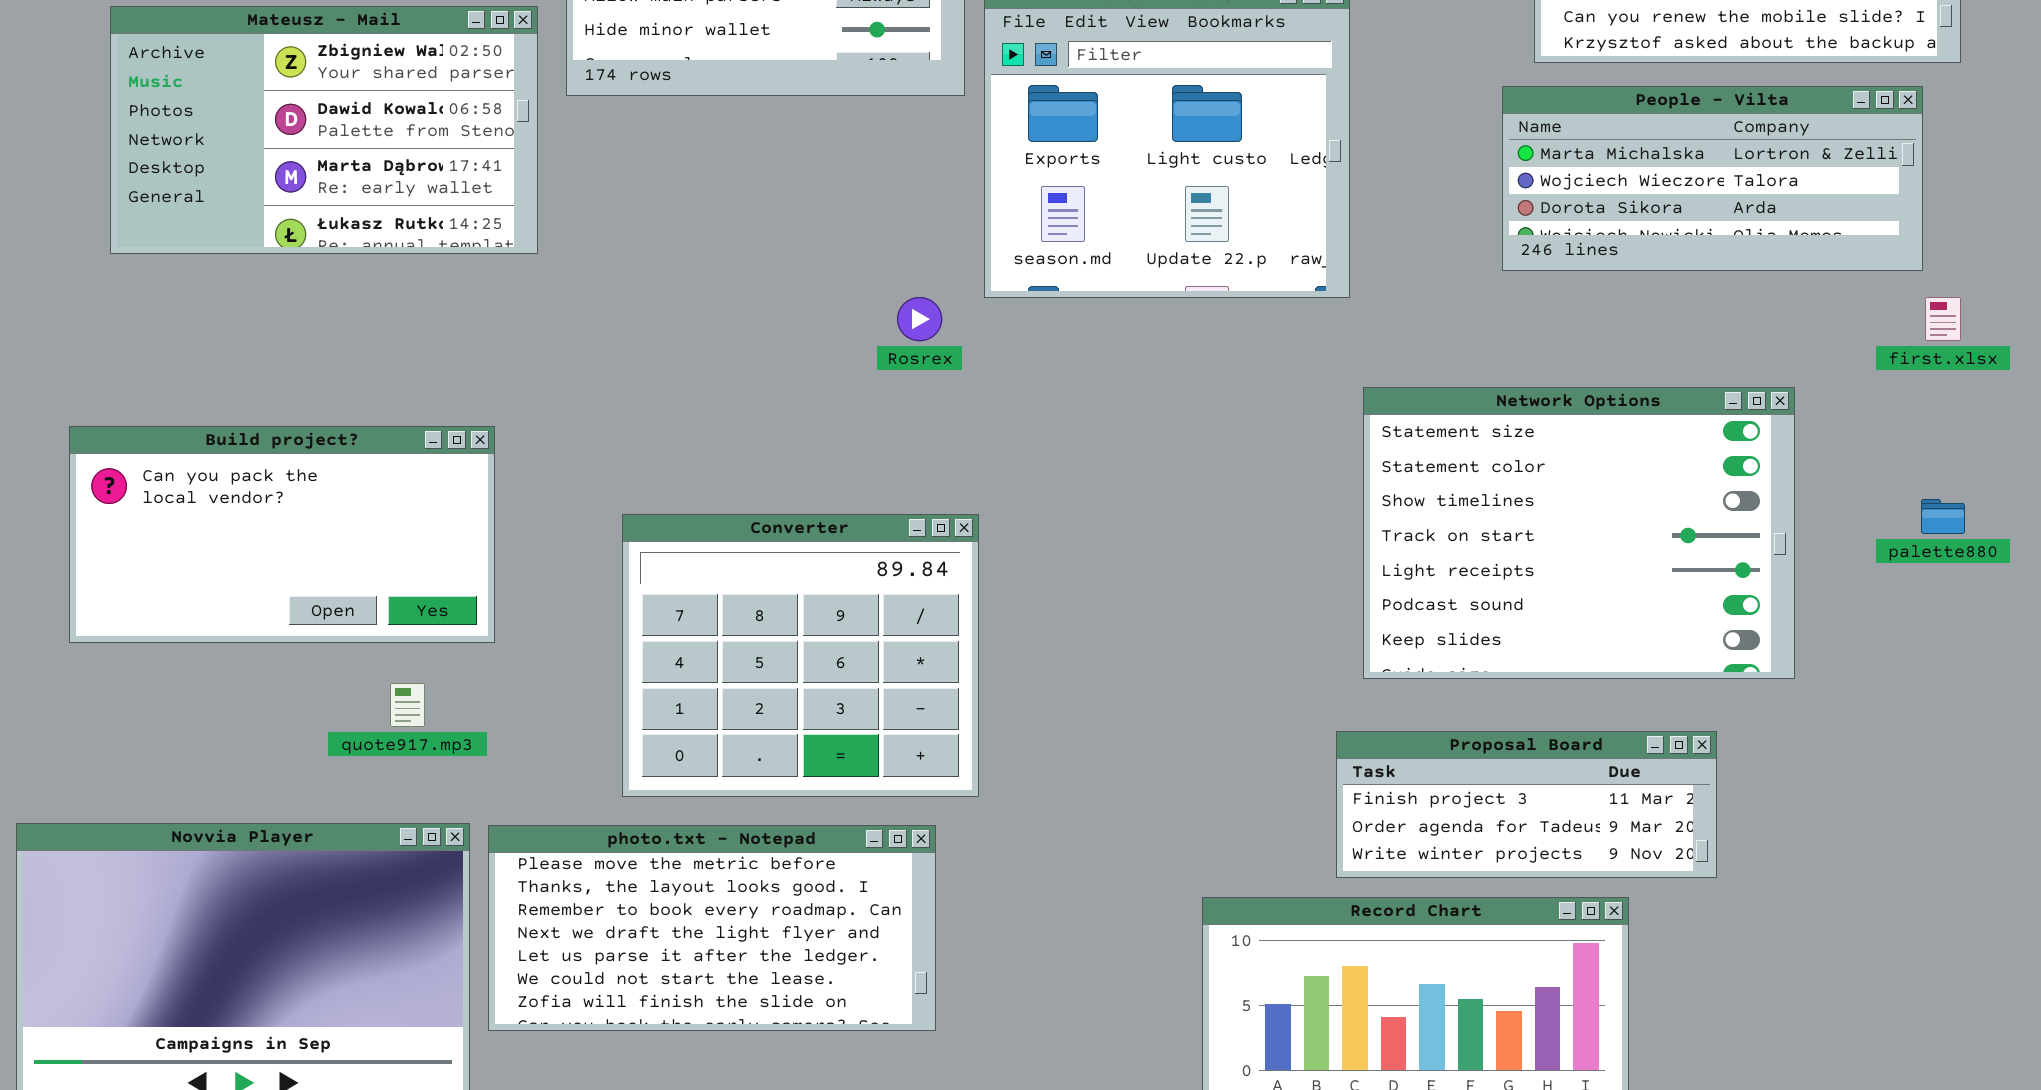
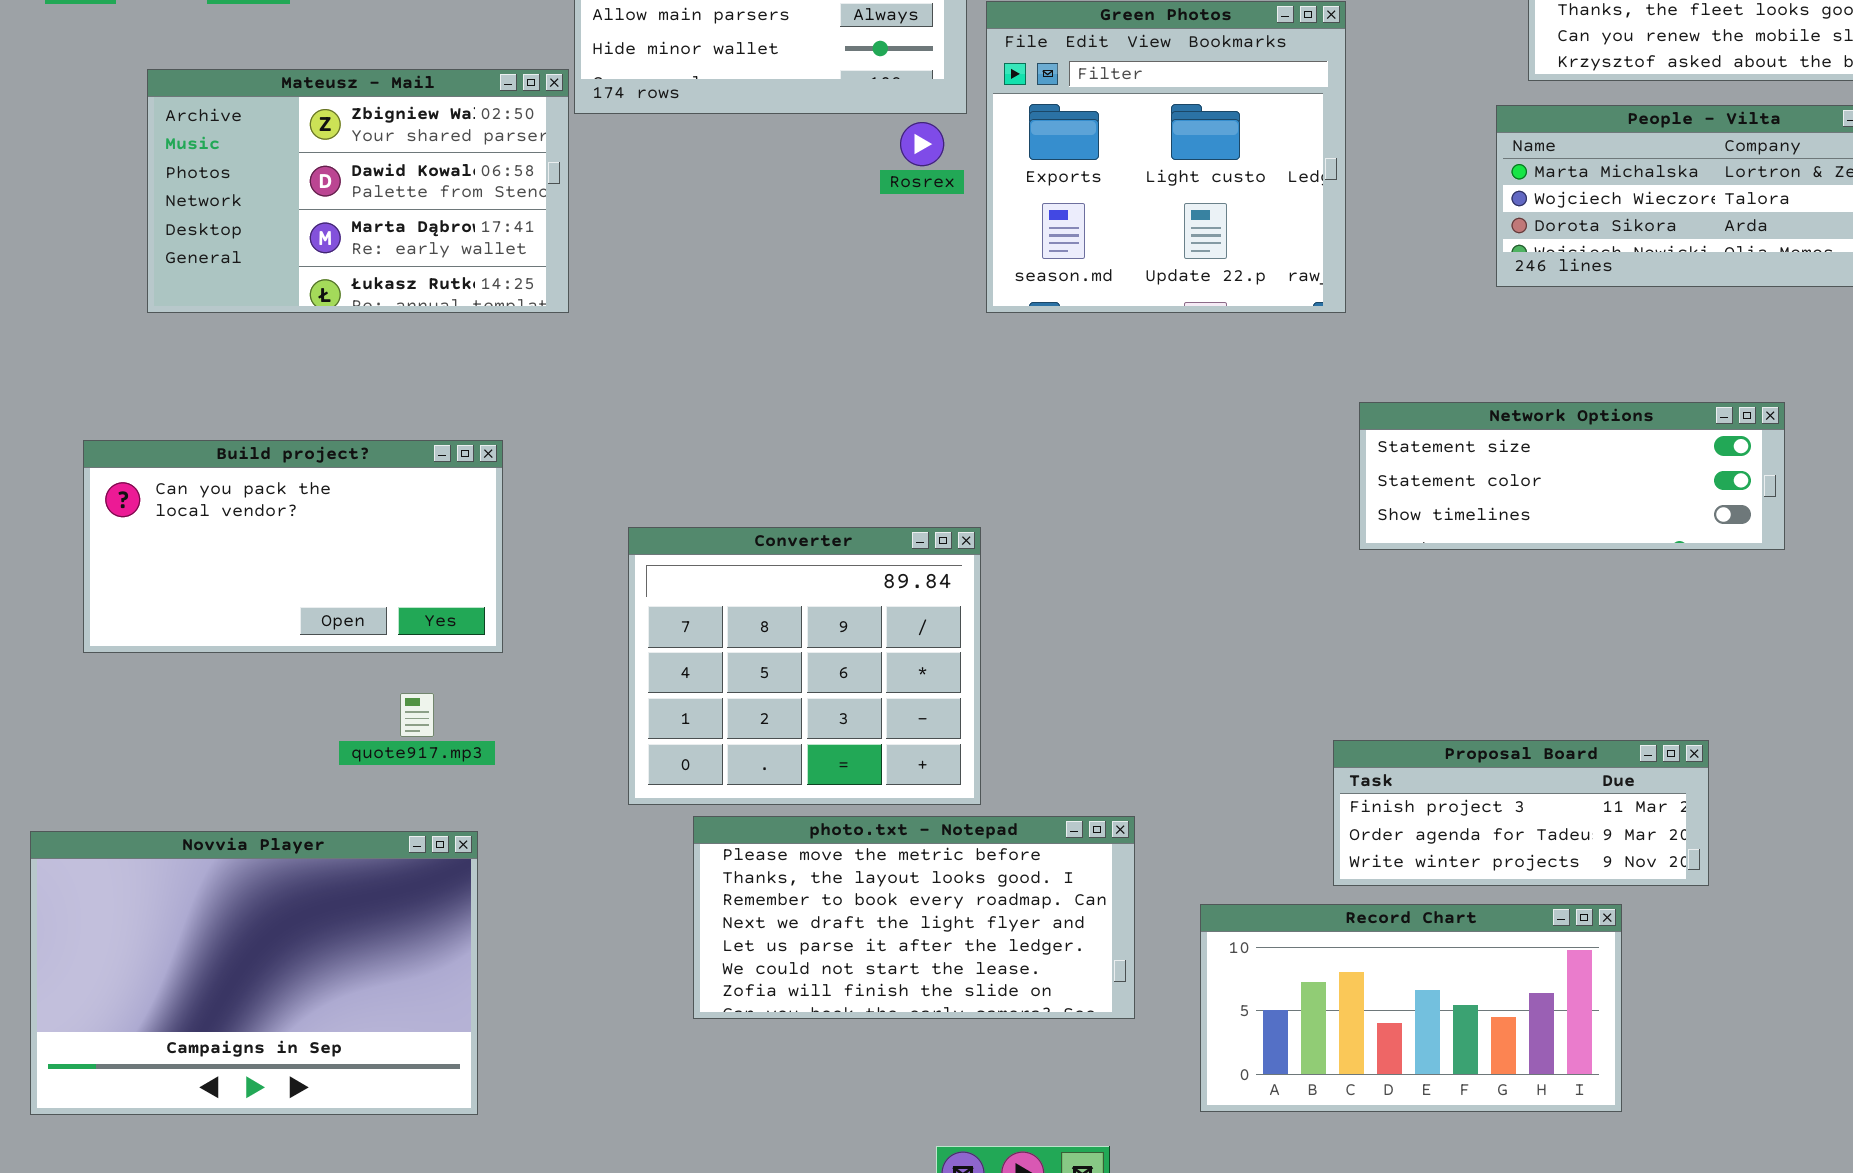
Mateusz - Mail: [110,6,538,254] -> [147,69,569,313], moved
Rosrex: [897,297,942,341] -> [900,122,944,166], moved
Network Options: [1363,387,1795,679] -> [1359,402,1785,550], resized
photo.txt - Notepad: [488,825,936,1031] -> [693,816,1135,1019], moved

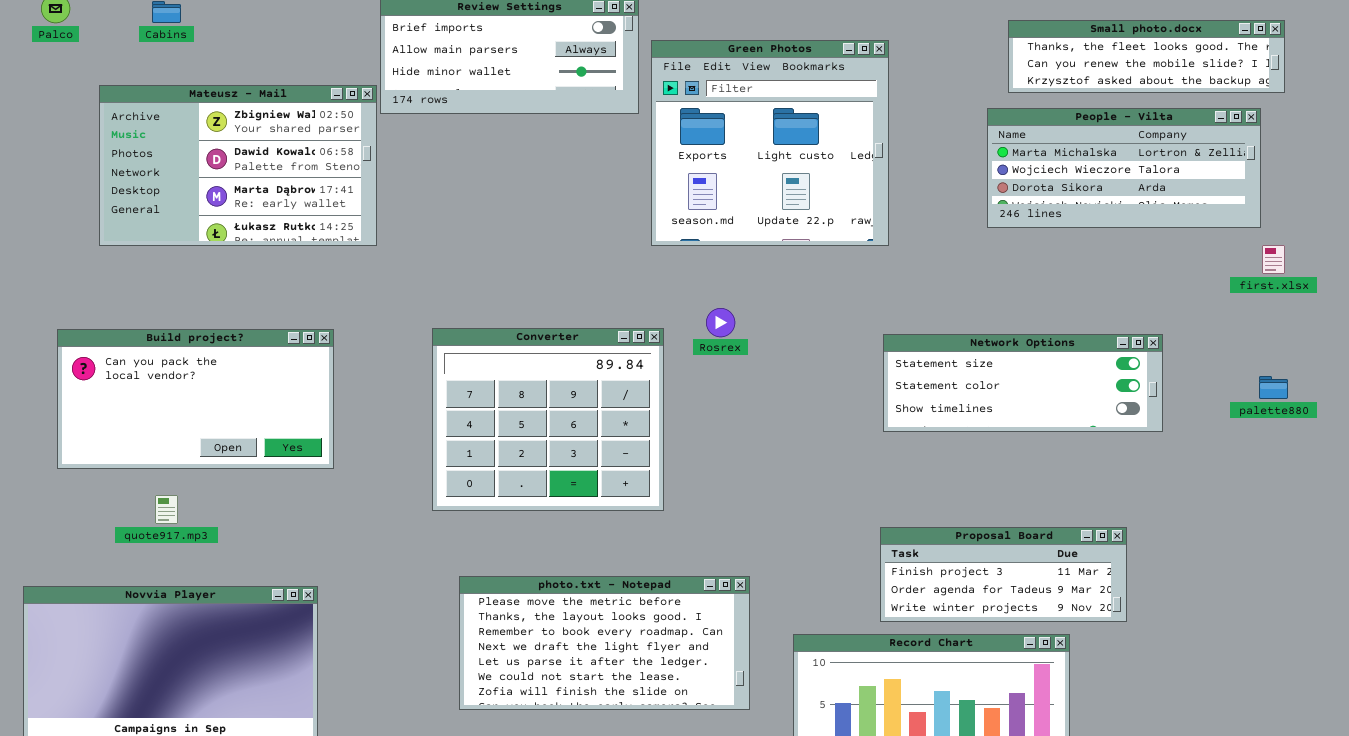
Rosrex: [900,122,944,166] -> [706,308,735,337], moved
Network Options: [1359,402,1785,550] -> [883,334,1163,432], moved
Converter: [628,527,981,805] -> [432,328,664,511], moved
quote917.mp3: [400,693,434,737] -> [155,495,178,524], moved

